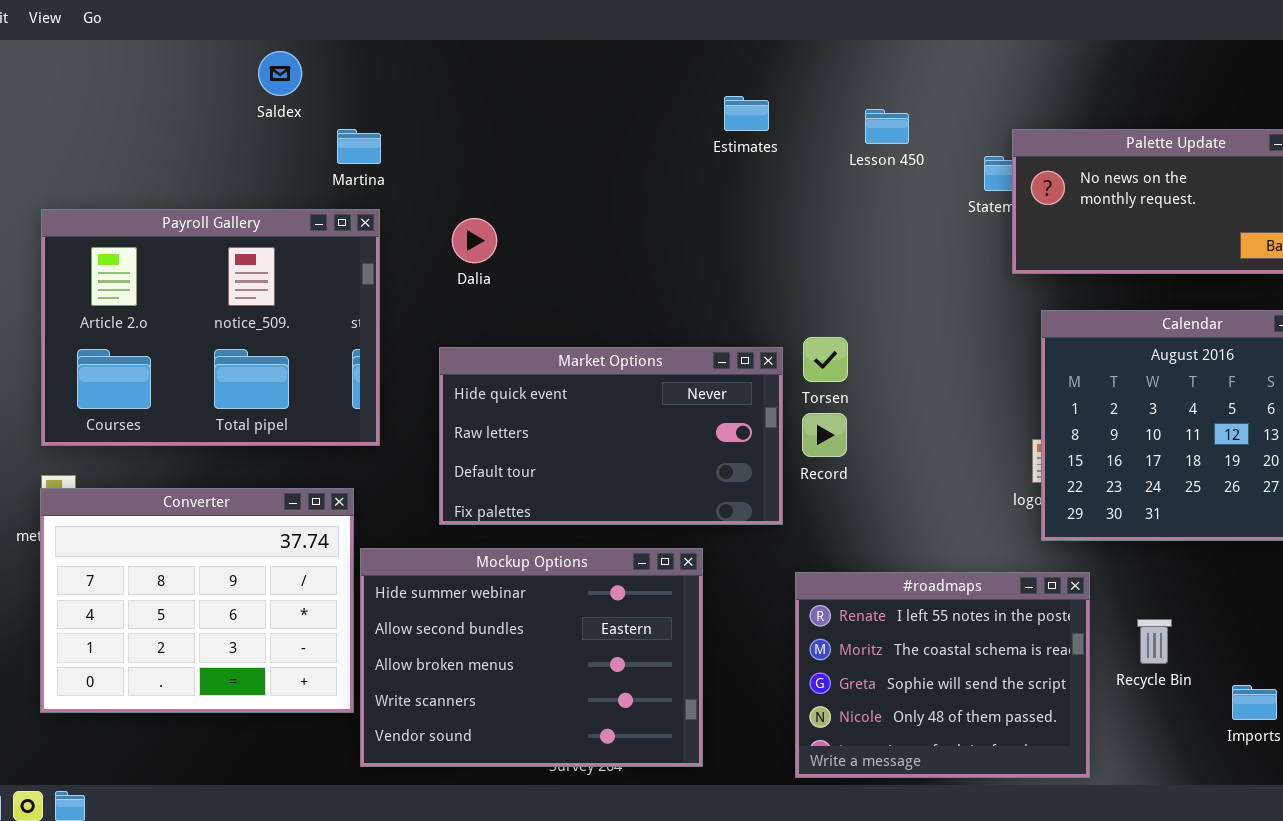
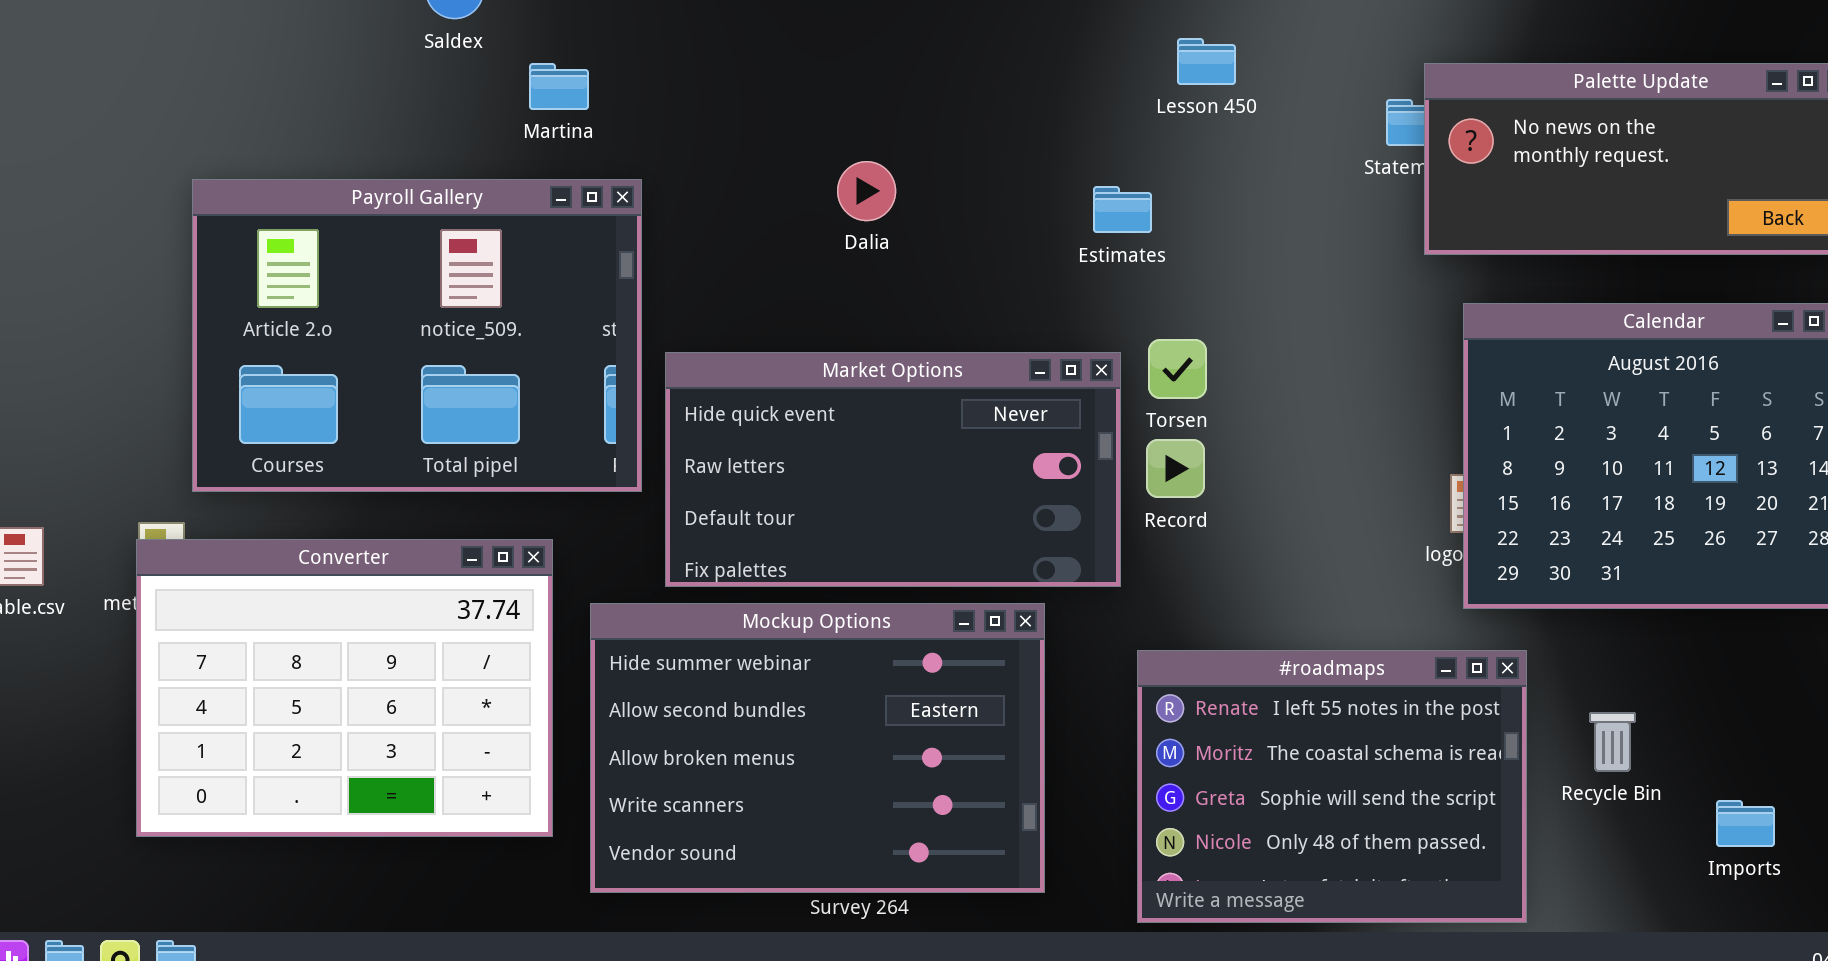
Estimates: [724,96,769,131] -> [1093,186,1152,233], moved
Lesson 450: [865,109,909,144] -> [1177,38,1236,85], moved
Payroll Gallery: [41,209,380,446] -> [192,179,642,492], moved
Dalia: [452,218,497,263] -> [837,161,896,221], moved
Mockup Options: [360,548,703,767] -> [590,603,1045,893], moved

